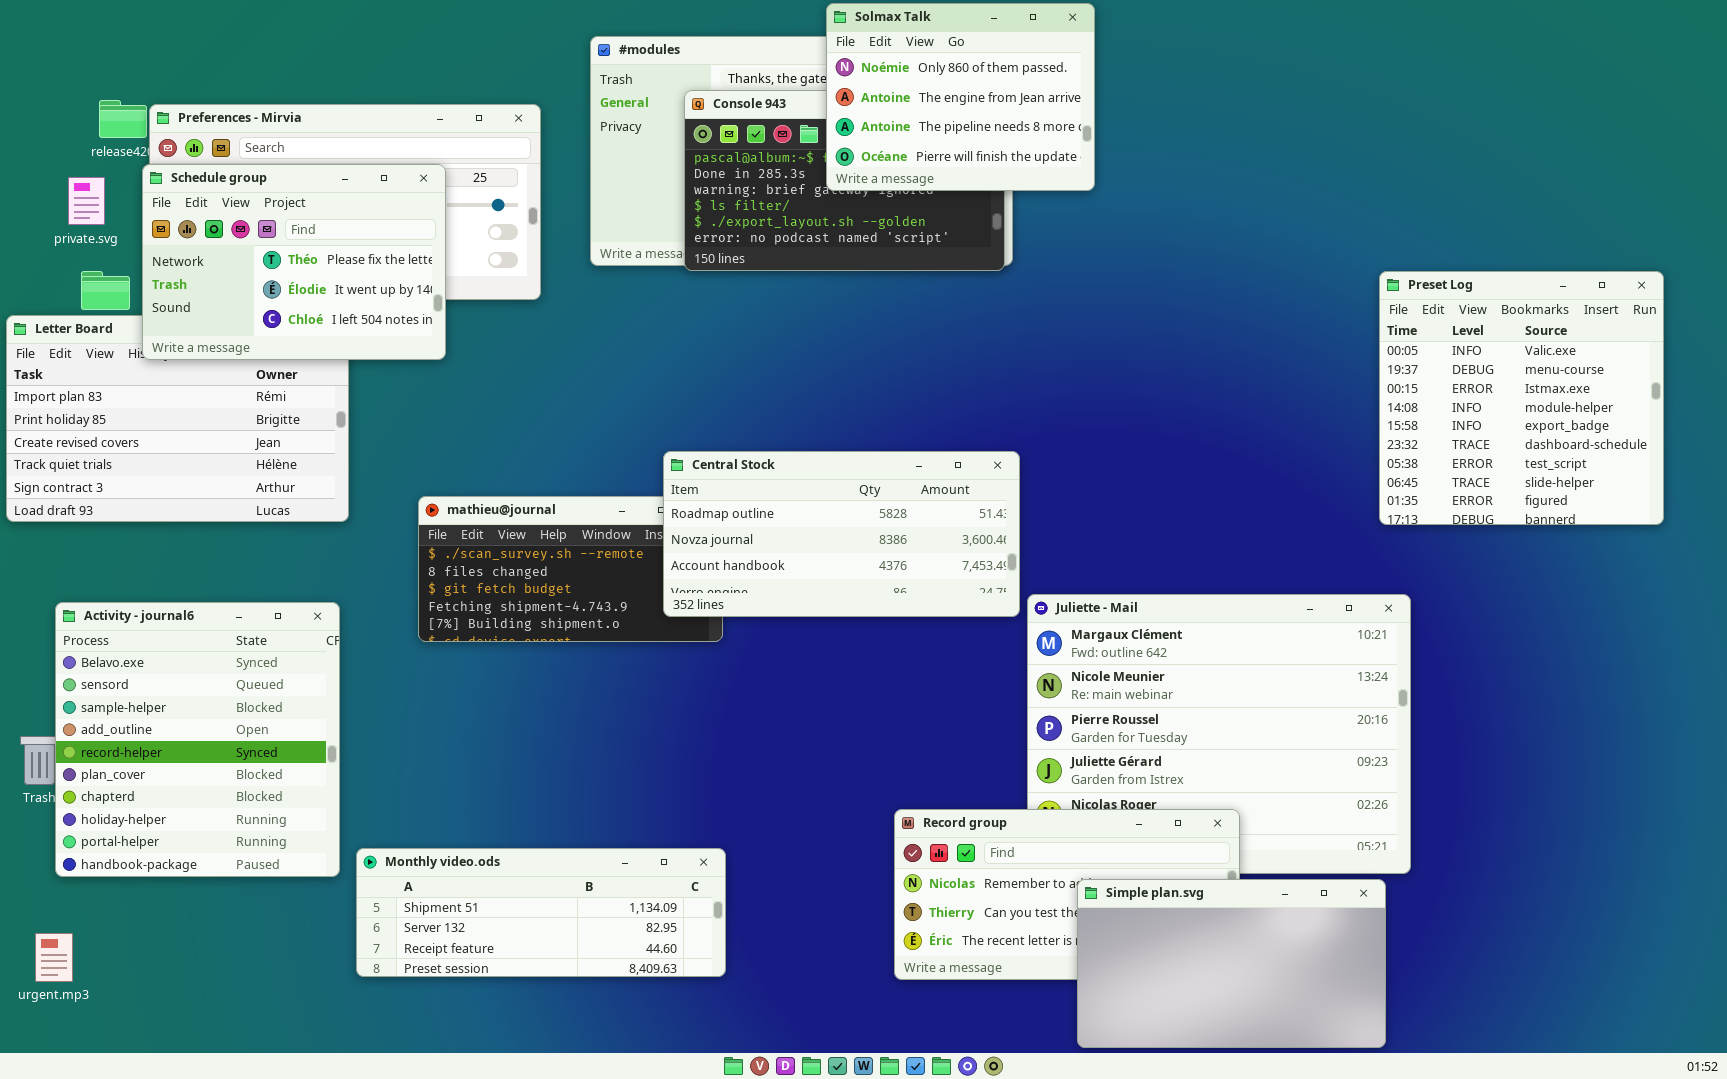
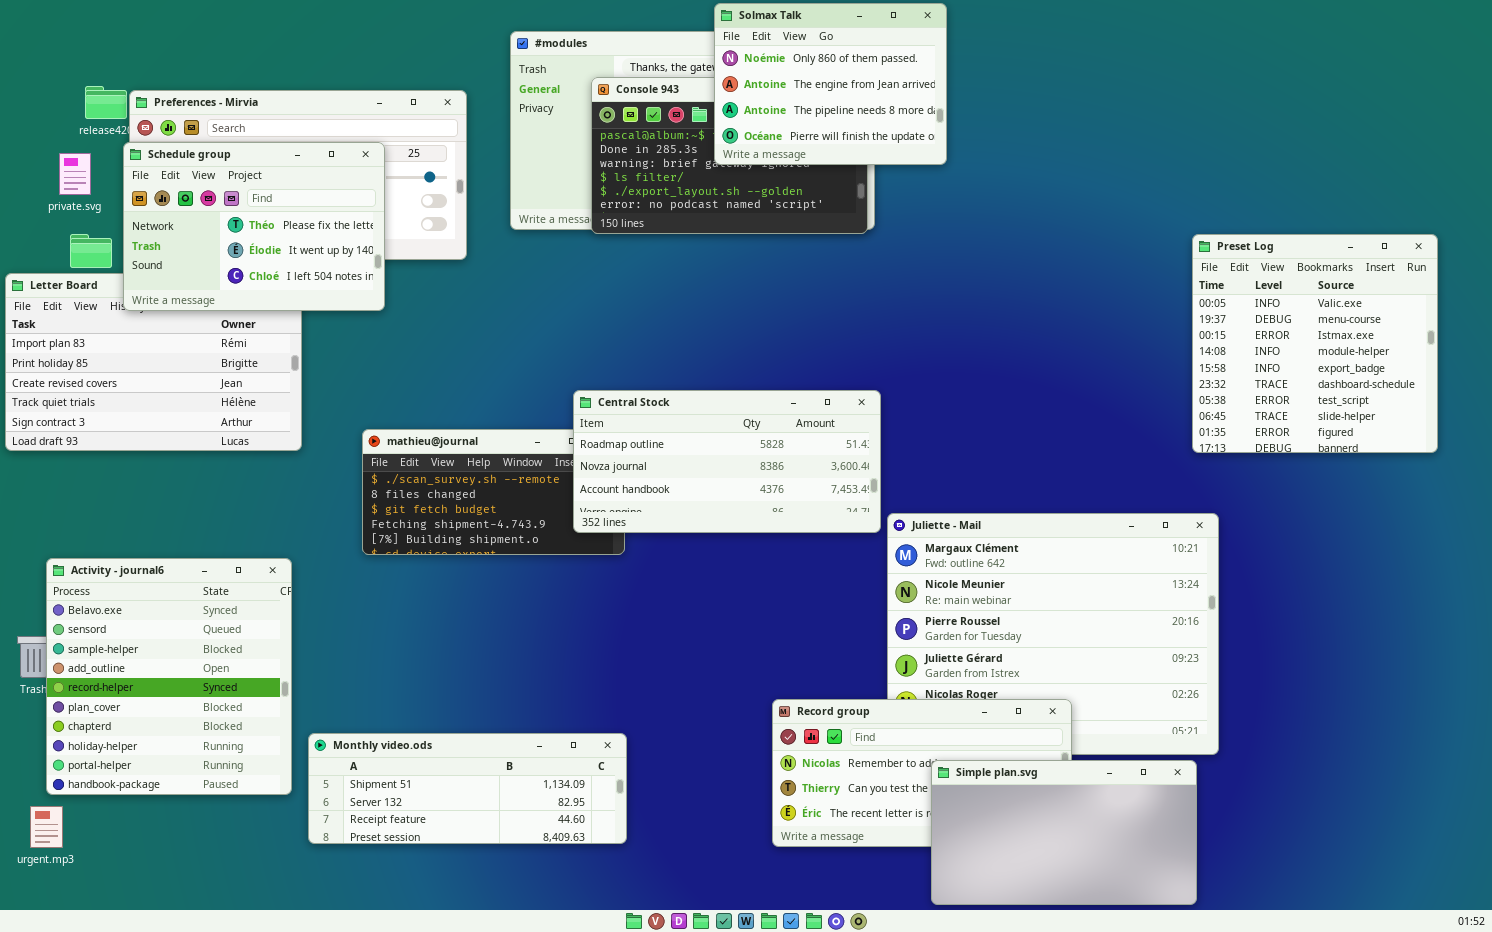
Activity - journal6: [55,602,340,877] -> [46,558,292,795], moved

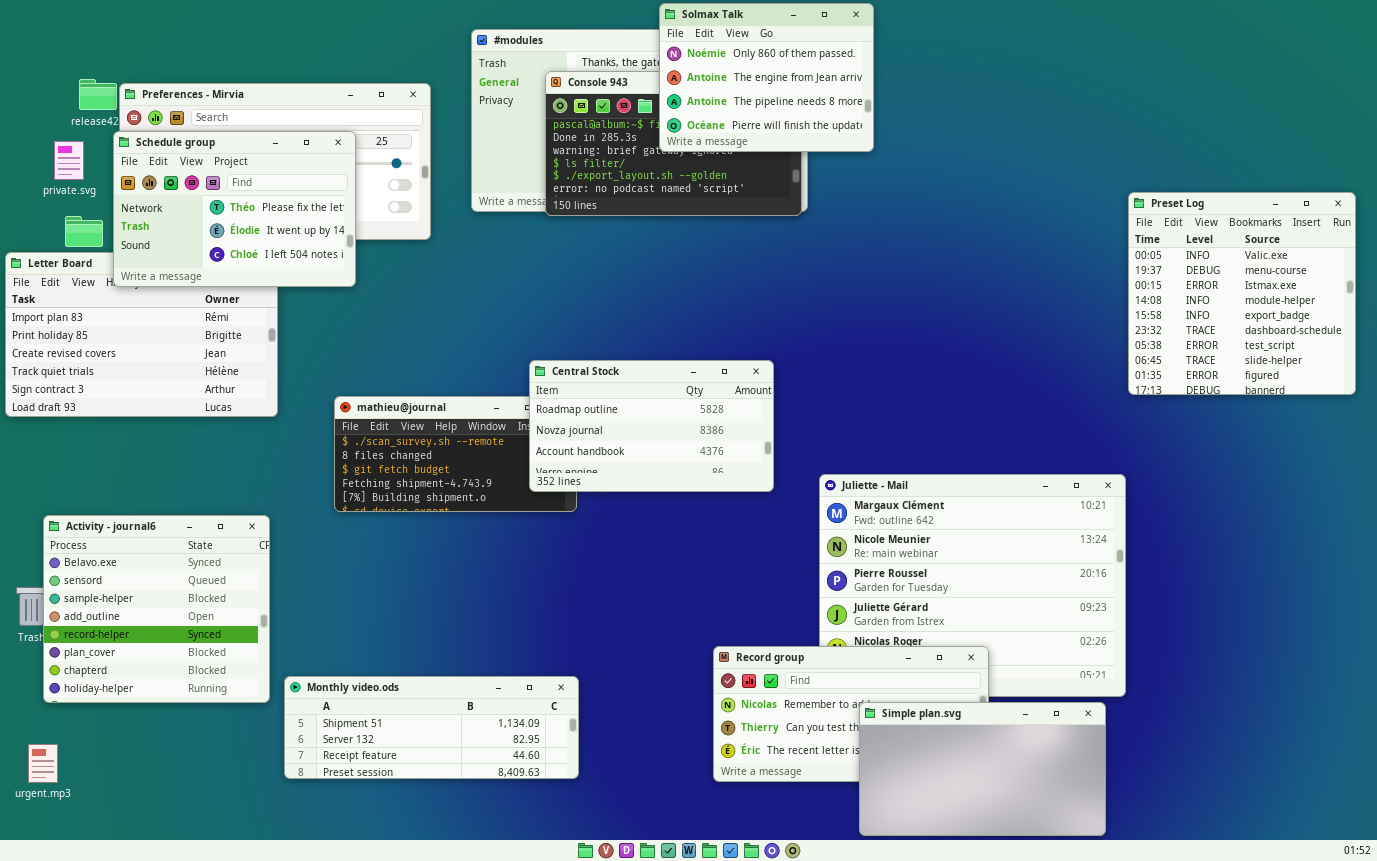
Preset Log: [1192,234,1438,453] -> [1128,192,1356,395], moved
Central Stock: [573,390,881,533] -> [529,360,774,492], resized
Activity - journal6: [46,558,292,795] -> [43,515,270,703], resized

